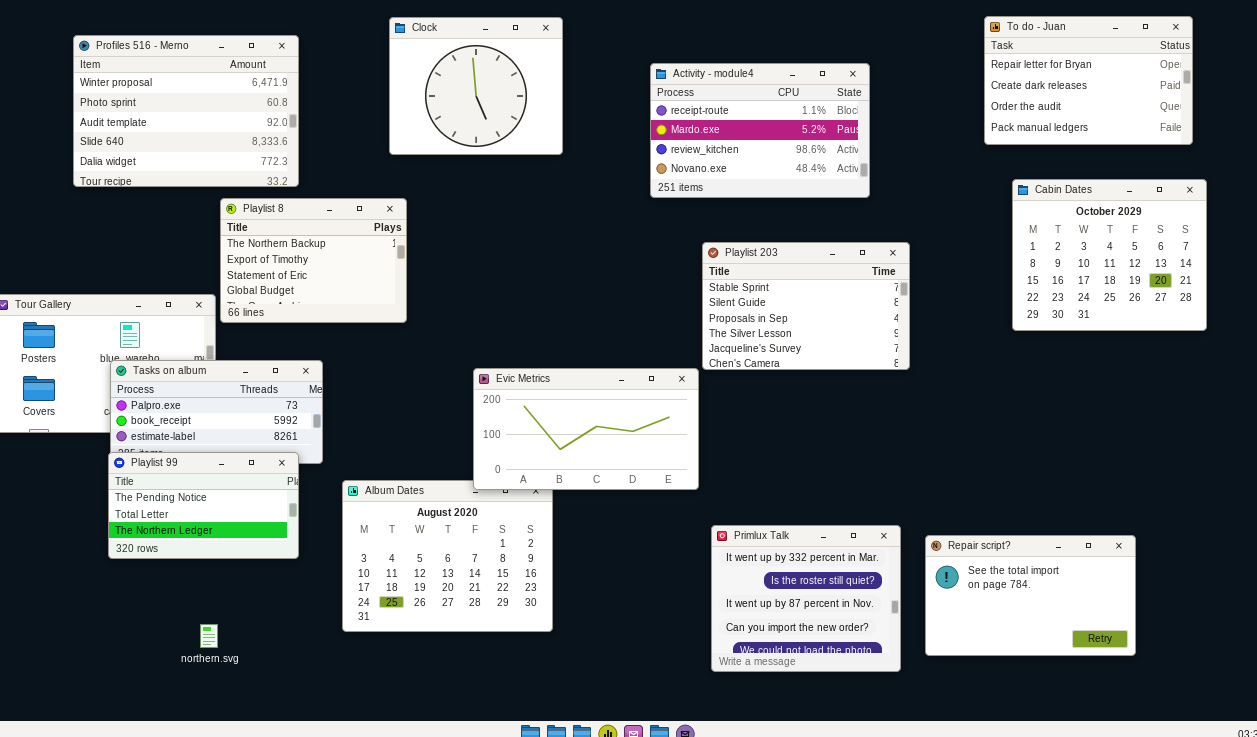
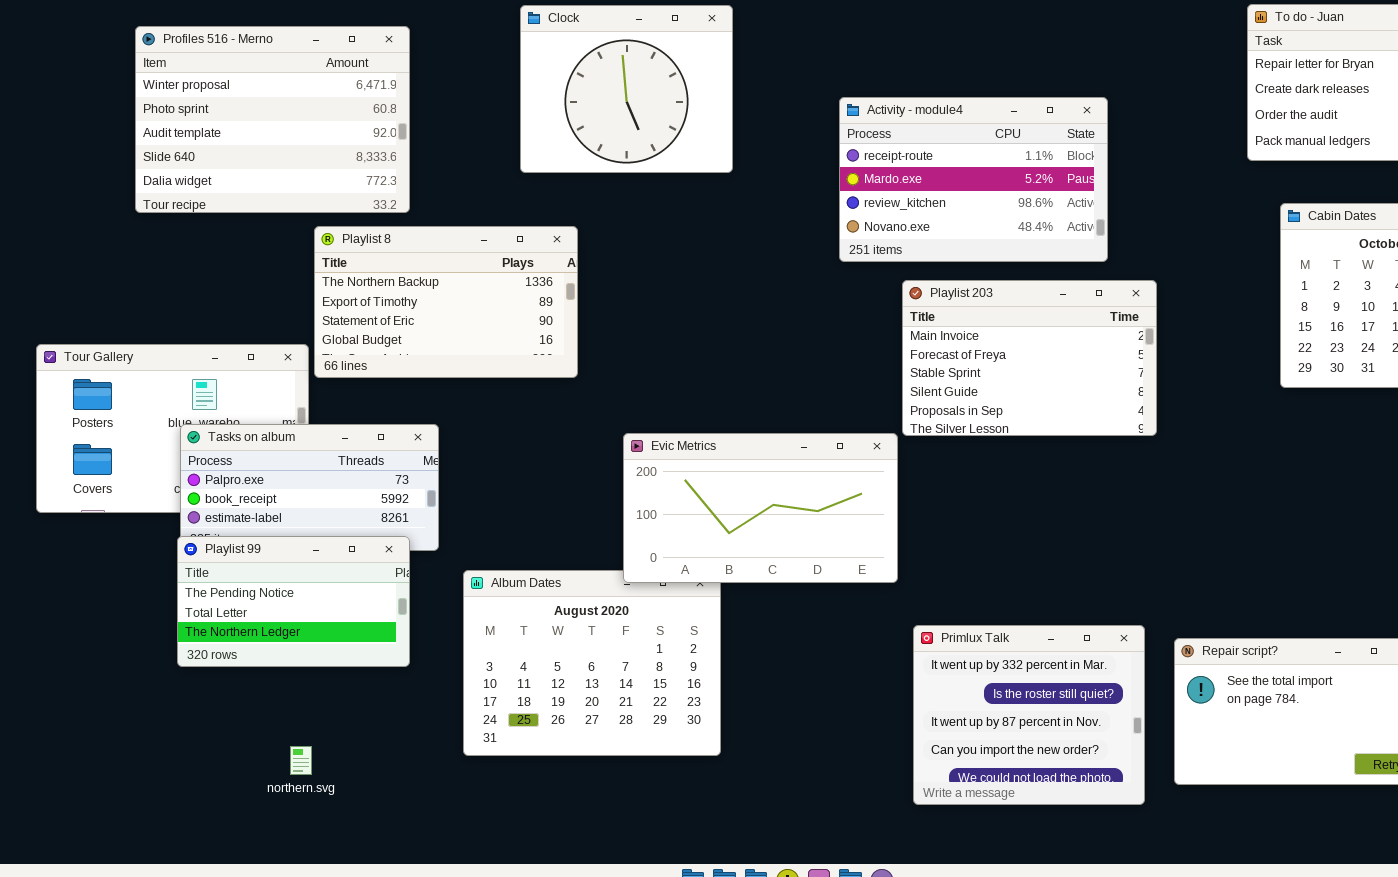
Activity - module4: [650,63,870,198] -> [839,97,1108,262], moved
Playlist 8: [220,198,407,323] -> [314,226,578,378], resized
Playlist 203: [702,242,910,370] -> [902,280,1157,436], scrolled up 2 rows

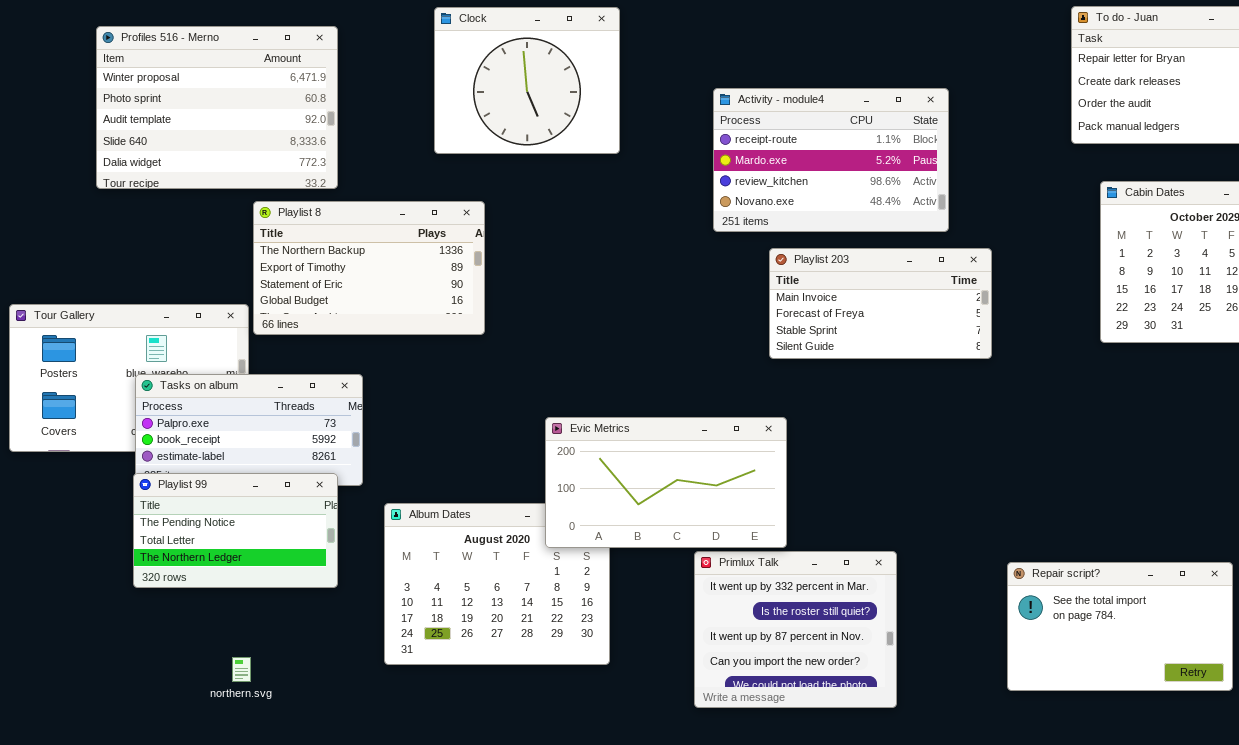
Playlist 203: [902,280,1157,436] -> [769,248,992,359], resized
Evic Metrics: [623,433,898,583] -> [545,417,787,548], moved
Primlux Talk: [913,625,1145,805] -> [694,551,897,708], moved

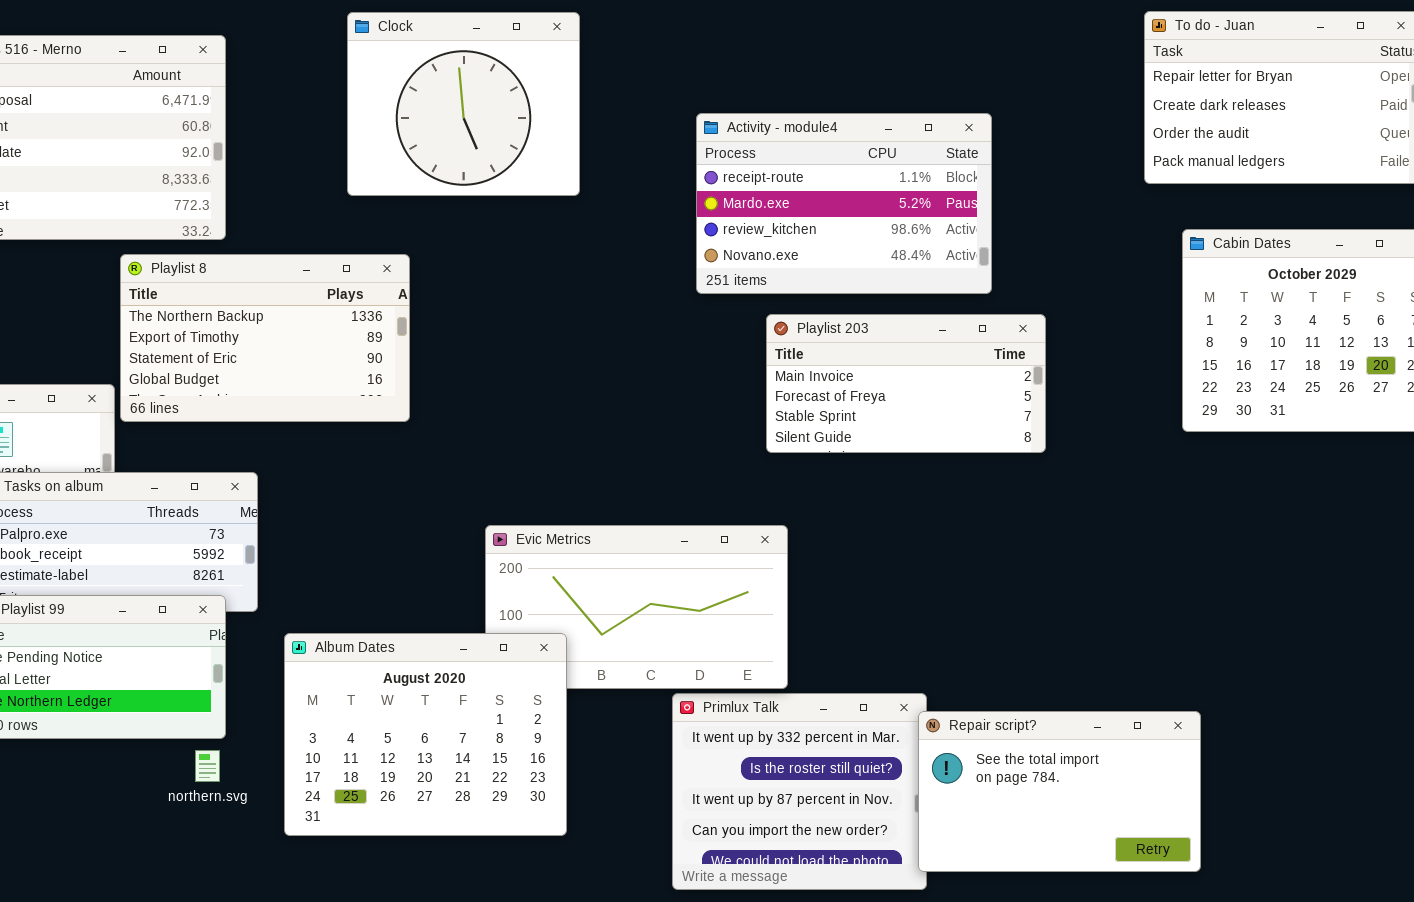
Album Dates: [384,503,610,665] -> [284,633,567,836], raised
Repair script?: [1007,562,1233,691] -> [918,711,1201,872], moved
northern.svg: [232,657,251,682] -> [195,750,220,782], moved

